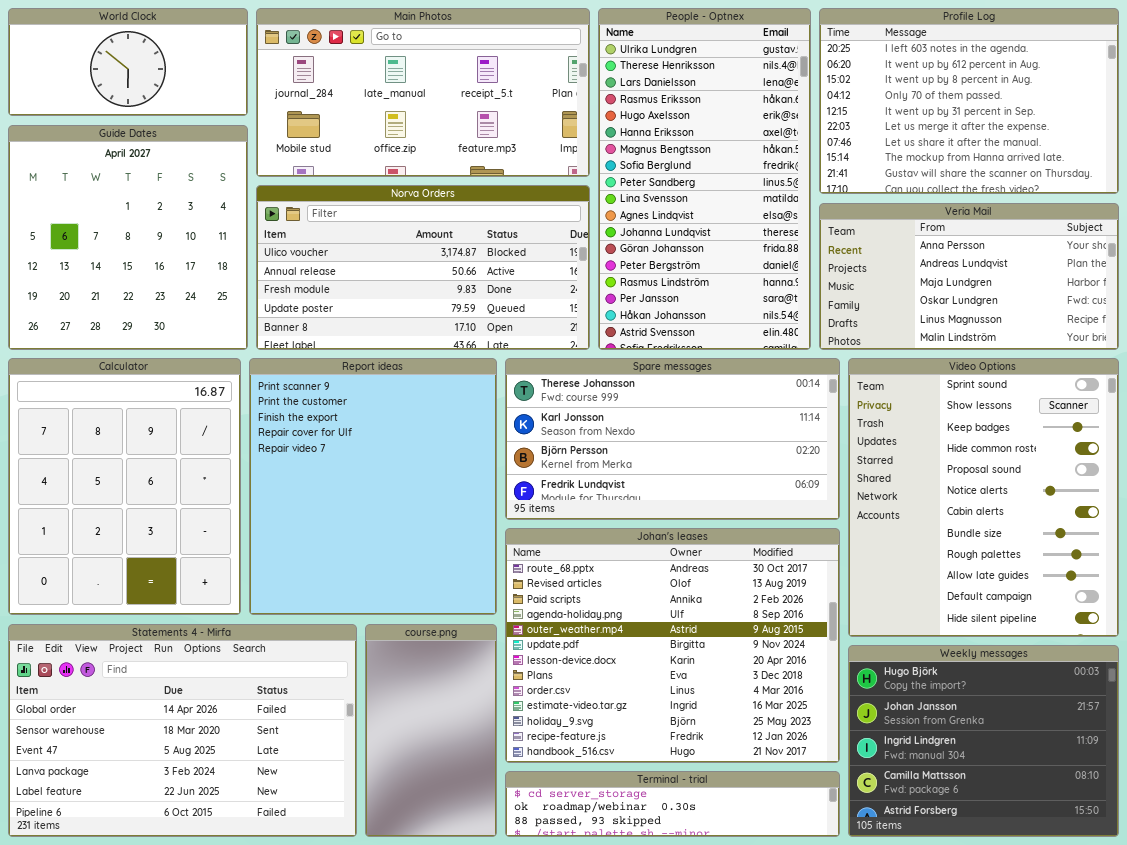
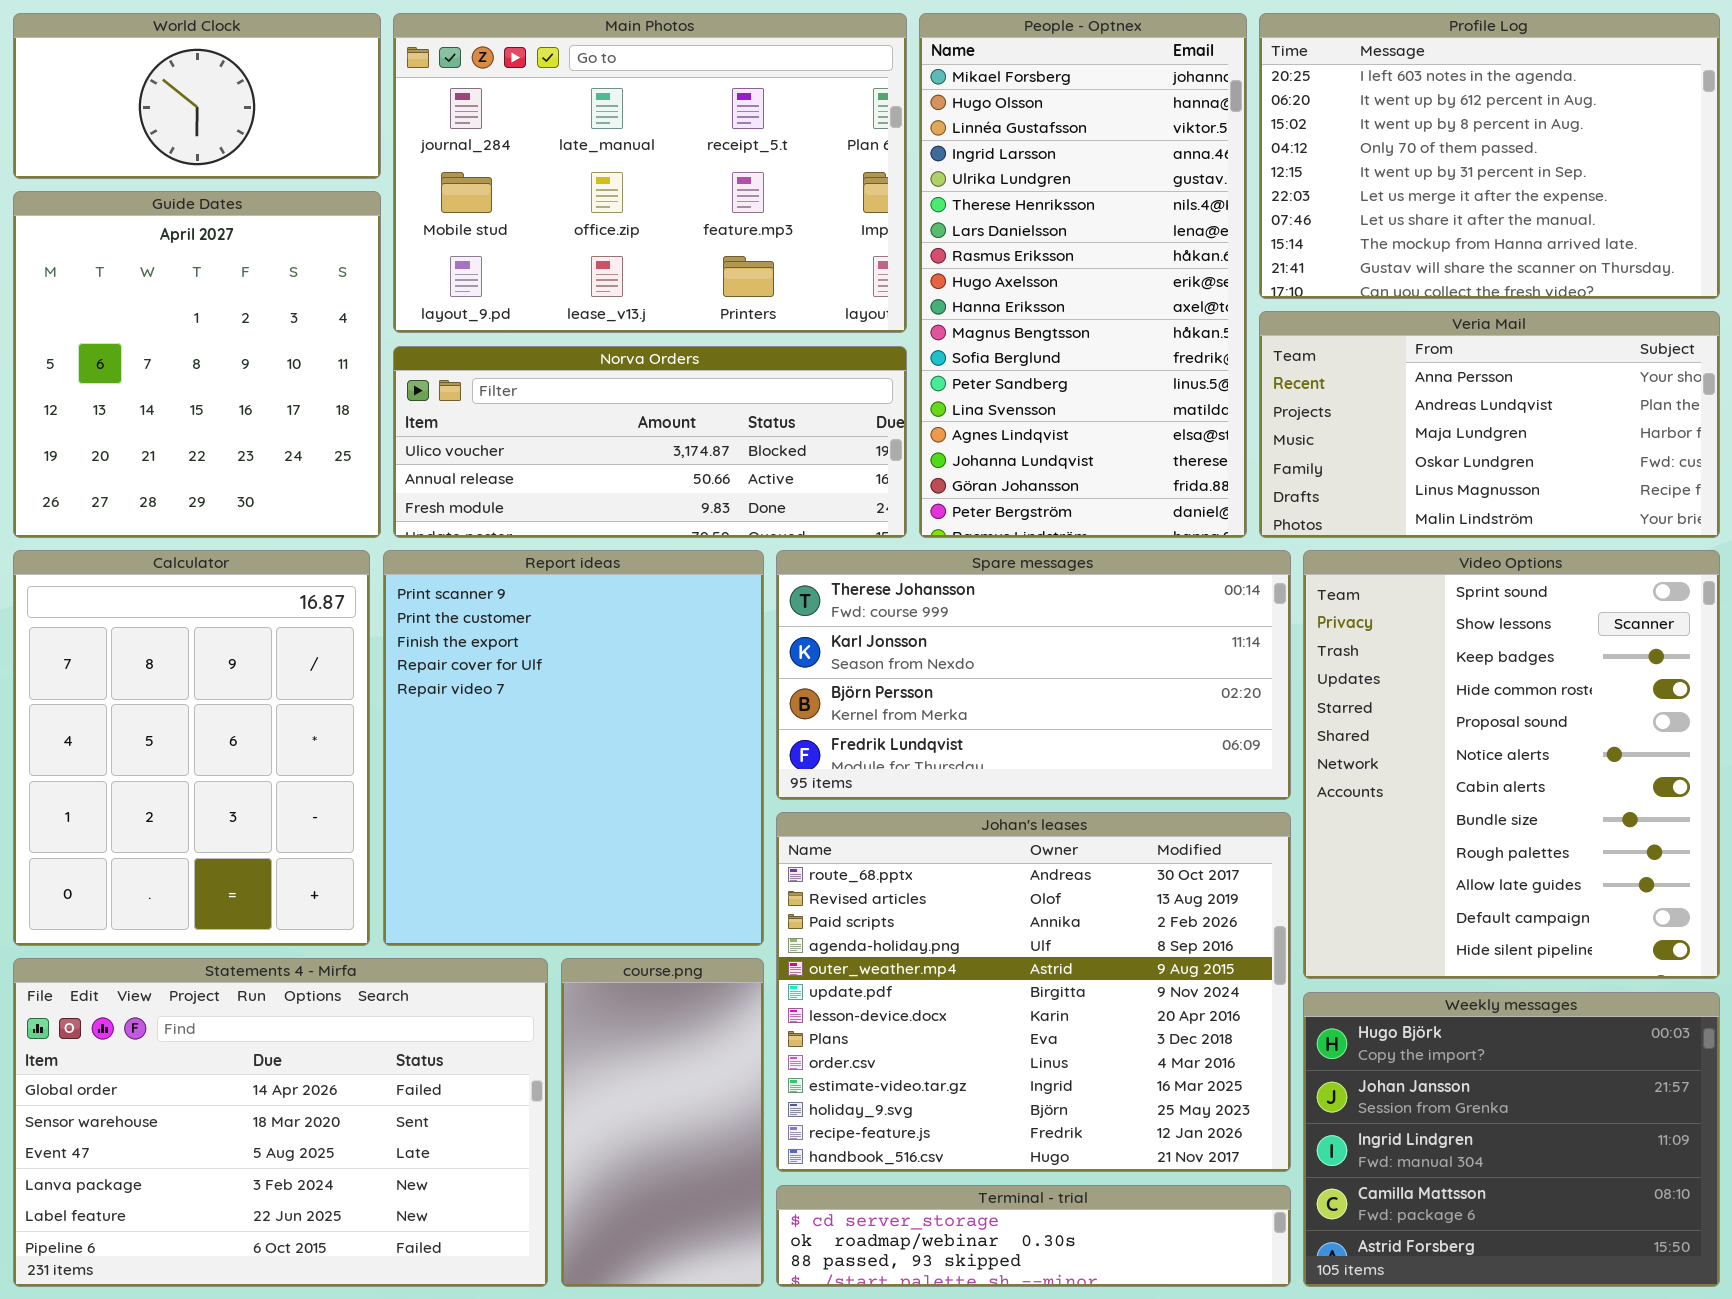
Main Photos: [256,8,590,177] -> [393,13,907,333], resized
People - Optnex: [598,8,811,350] -> [919,13,1247,538], scrolled up 4 rows
Norva Orders: [256,185,590,350] -> [393,346,907,538], resized

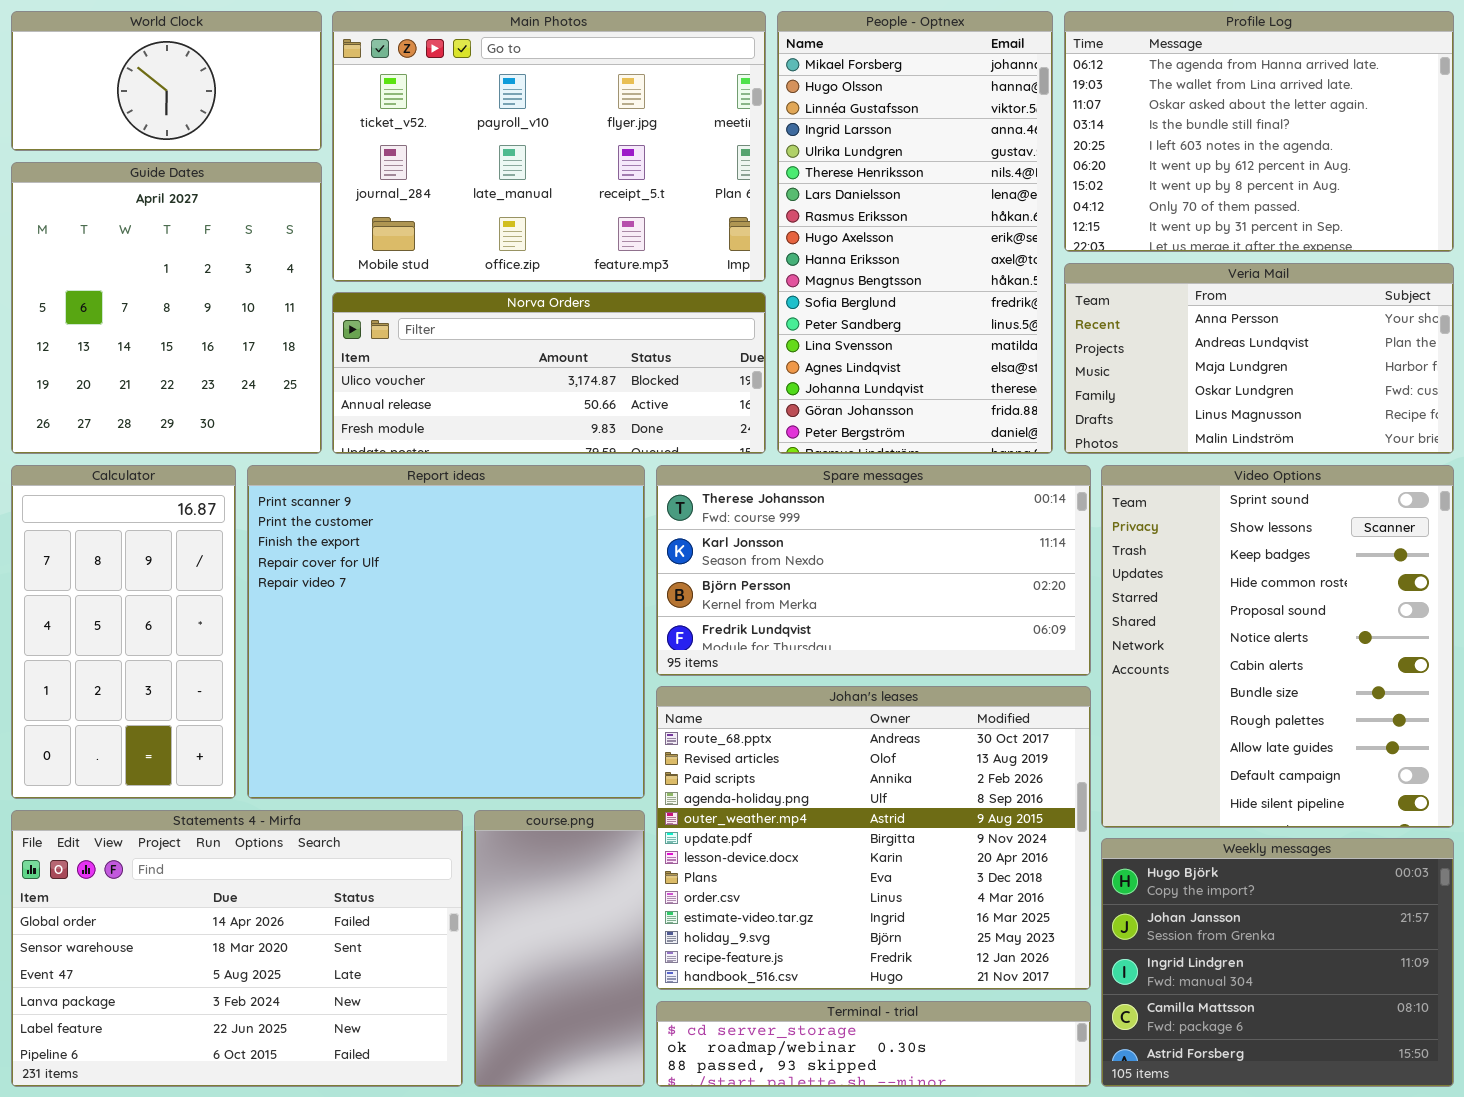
Main Photos: [393,13,907,333] -> [332,11,766,282], scrolled up 1 row
Profile Log: [1259,13,1720,299] -> [1064,11,1454,252], scrolled up 4 rows
Calculator: [13,550,370,946] -> [11,465,236,799], resized
Report ideas: [383,550,764,946] -> [247,465,645,799], resized

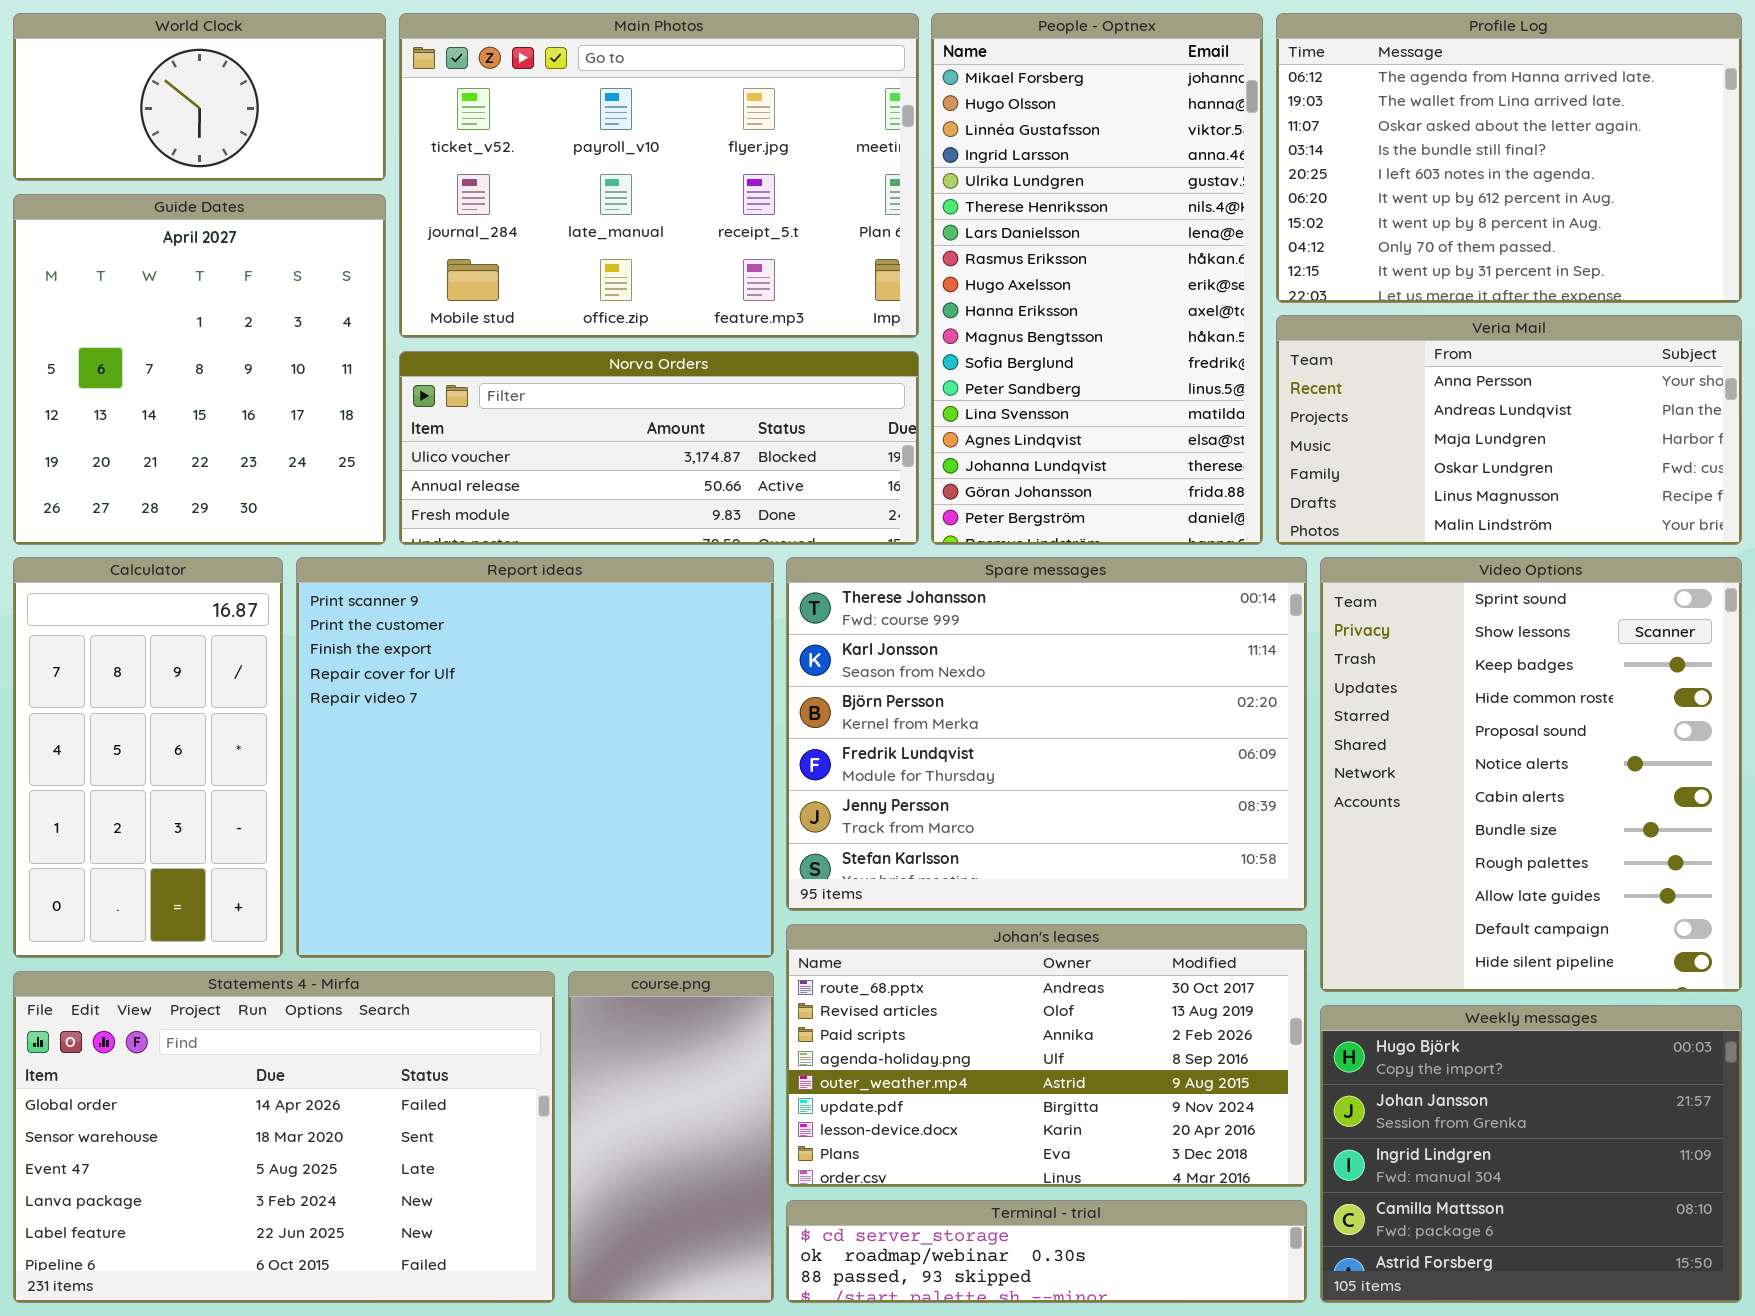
Spare messages: [656,465,1091,676] -> [786,557,1307,911], resized
Johan's leases: [656,686,1091,990] -> [786,924,1307,1187], resized

